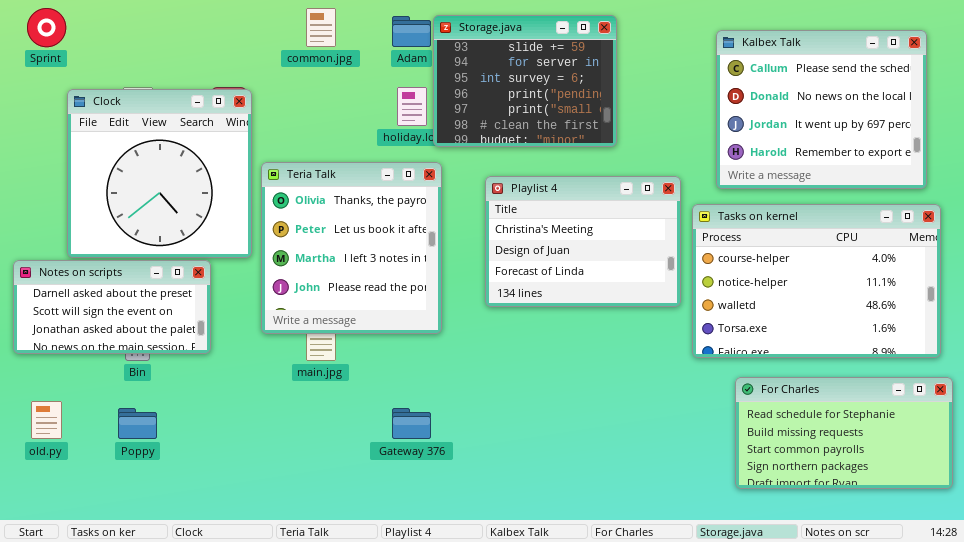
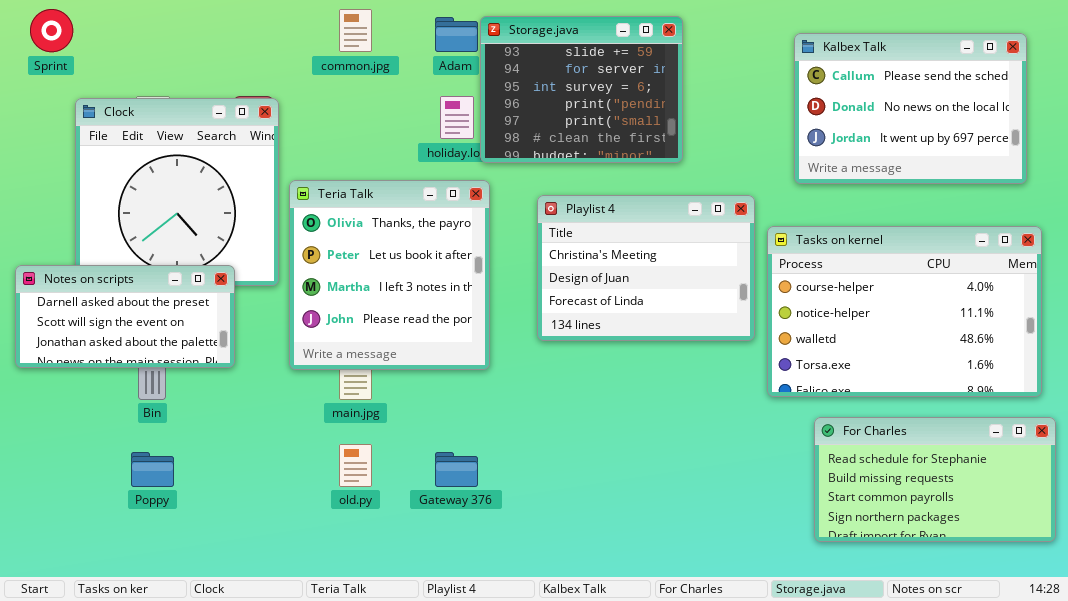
Kalbex Talk: [716,30,927,189] -> [794,33,1027,184], resized
Notes on scripts: [13,260,211,354] -> [15,265,235,368], moved
old.py: [31,401,62,439] -> [339,444,372,487], moved

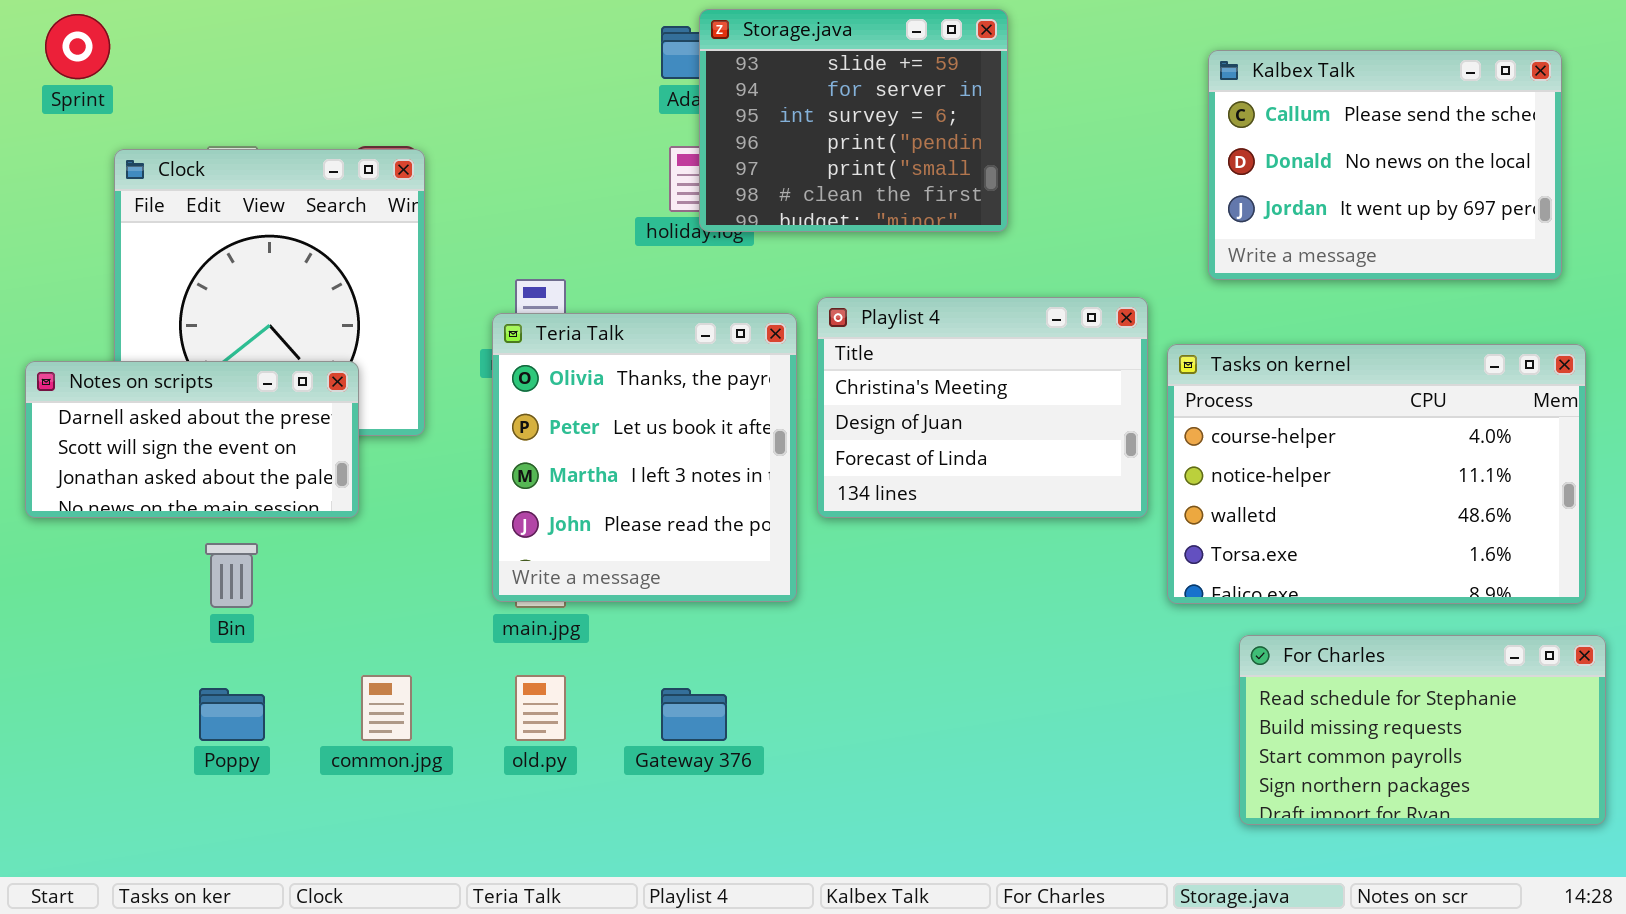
common.jpg: [339,9,372,52] -> [361,675,412,741], moved
Storage.java: [480,16,683,163] -> [699,9,1008,232], moved
Teria Talk: [289,180,490,370] -> [492,313,797,602], moved
Notes on scripts: [15,265,235,368] -> [25,361,359,518], moved

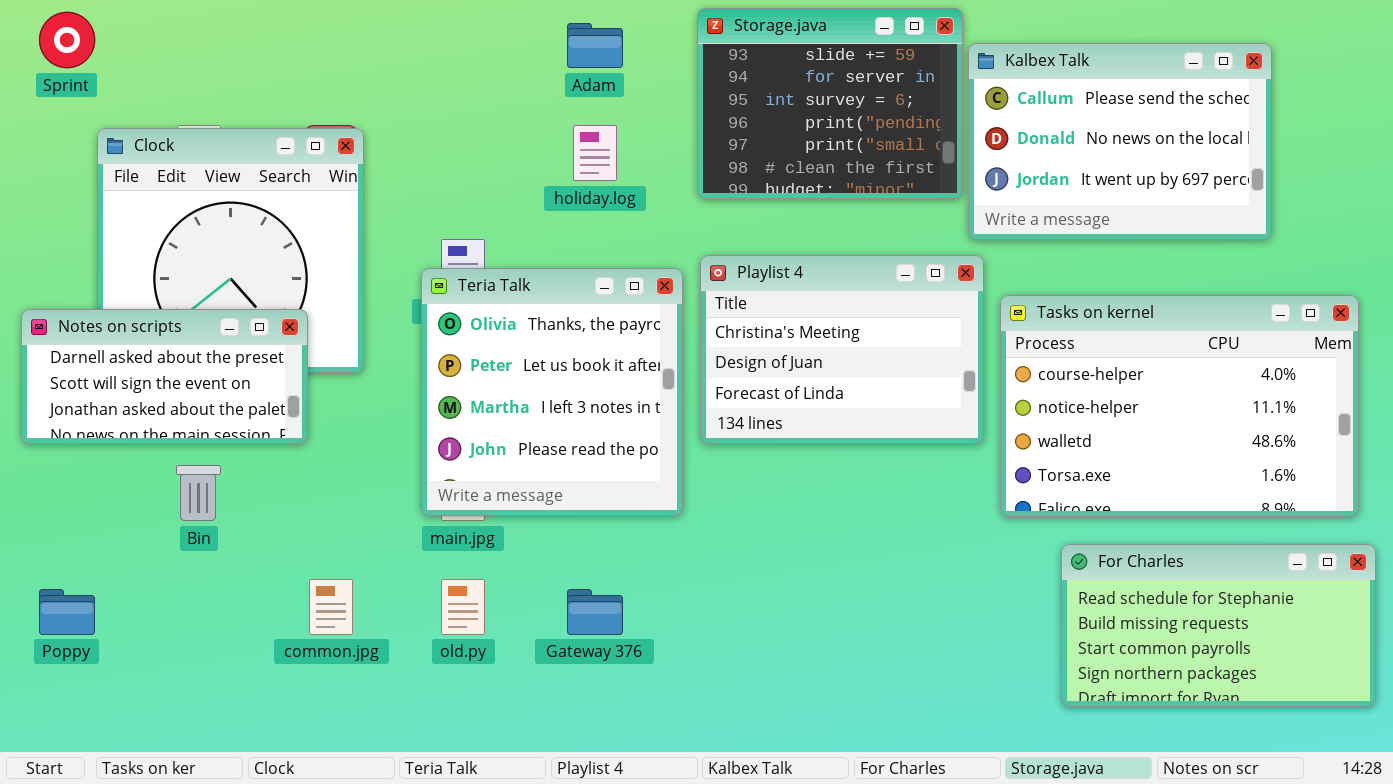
Storage.java: [699,9,1008,232] -> [697,8,963,199], moved
Kalbex Talk: [1208,50,1562,280] -> [968,43,1272,240], moved
Poppy: [199,688,265,741] -> [39,589,95,635], moved

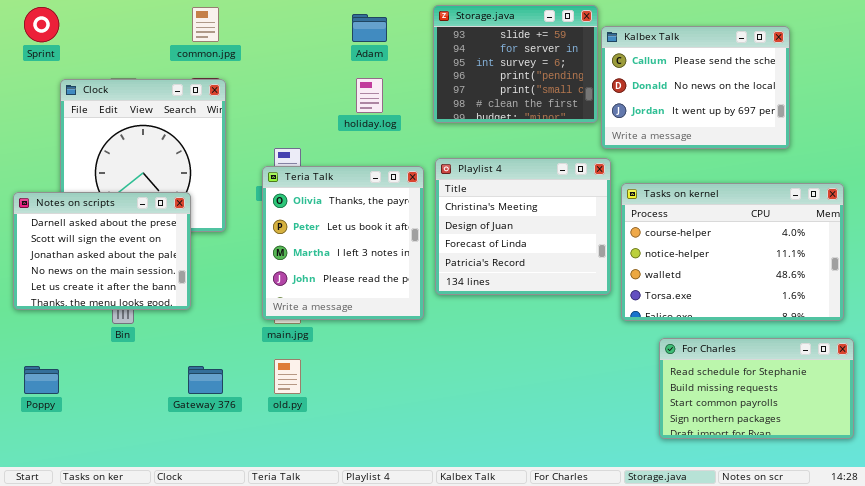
Playlist 4: [700,255,984,444] -> [435,158,611,295], resized
Notes on scripts: [21,309,308,444] -> [13,192,191,310], resized
common.jpg: [309,579,353,635] -> [192,7,219,42], moved
Gateway 376: [567,589,623,635] -> [188,366,223,394], moved

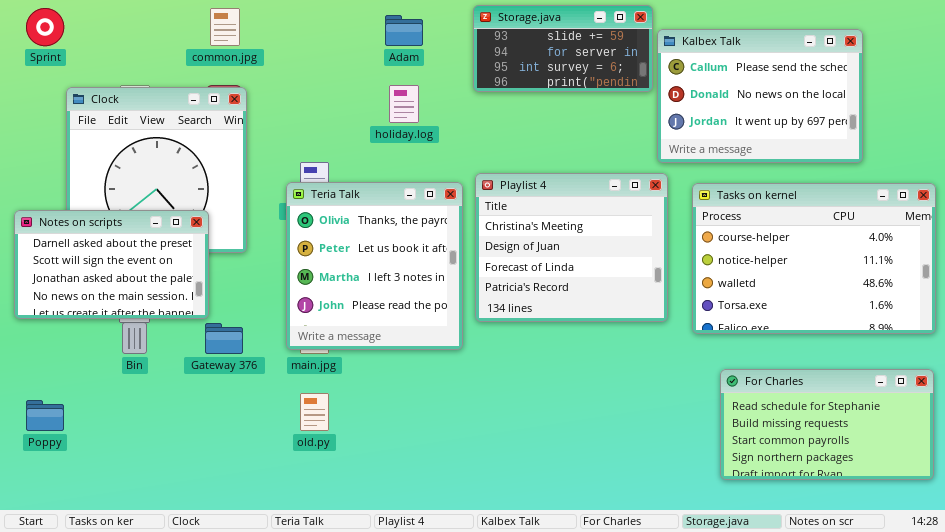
Storage.java: [433,5,598,123] -> [473,5,653,92], resized
Tasks on kernel: [621,183,844,321] -> [692,183,936,334], moved
Notes on scripts: [13,192,191,310] -> [14,210,209,319], resized
Gateway 376: [188,366,223,394] -> [205,323,243,354], moved

